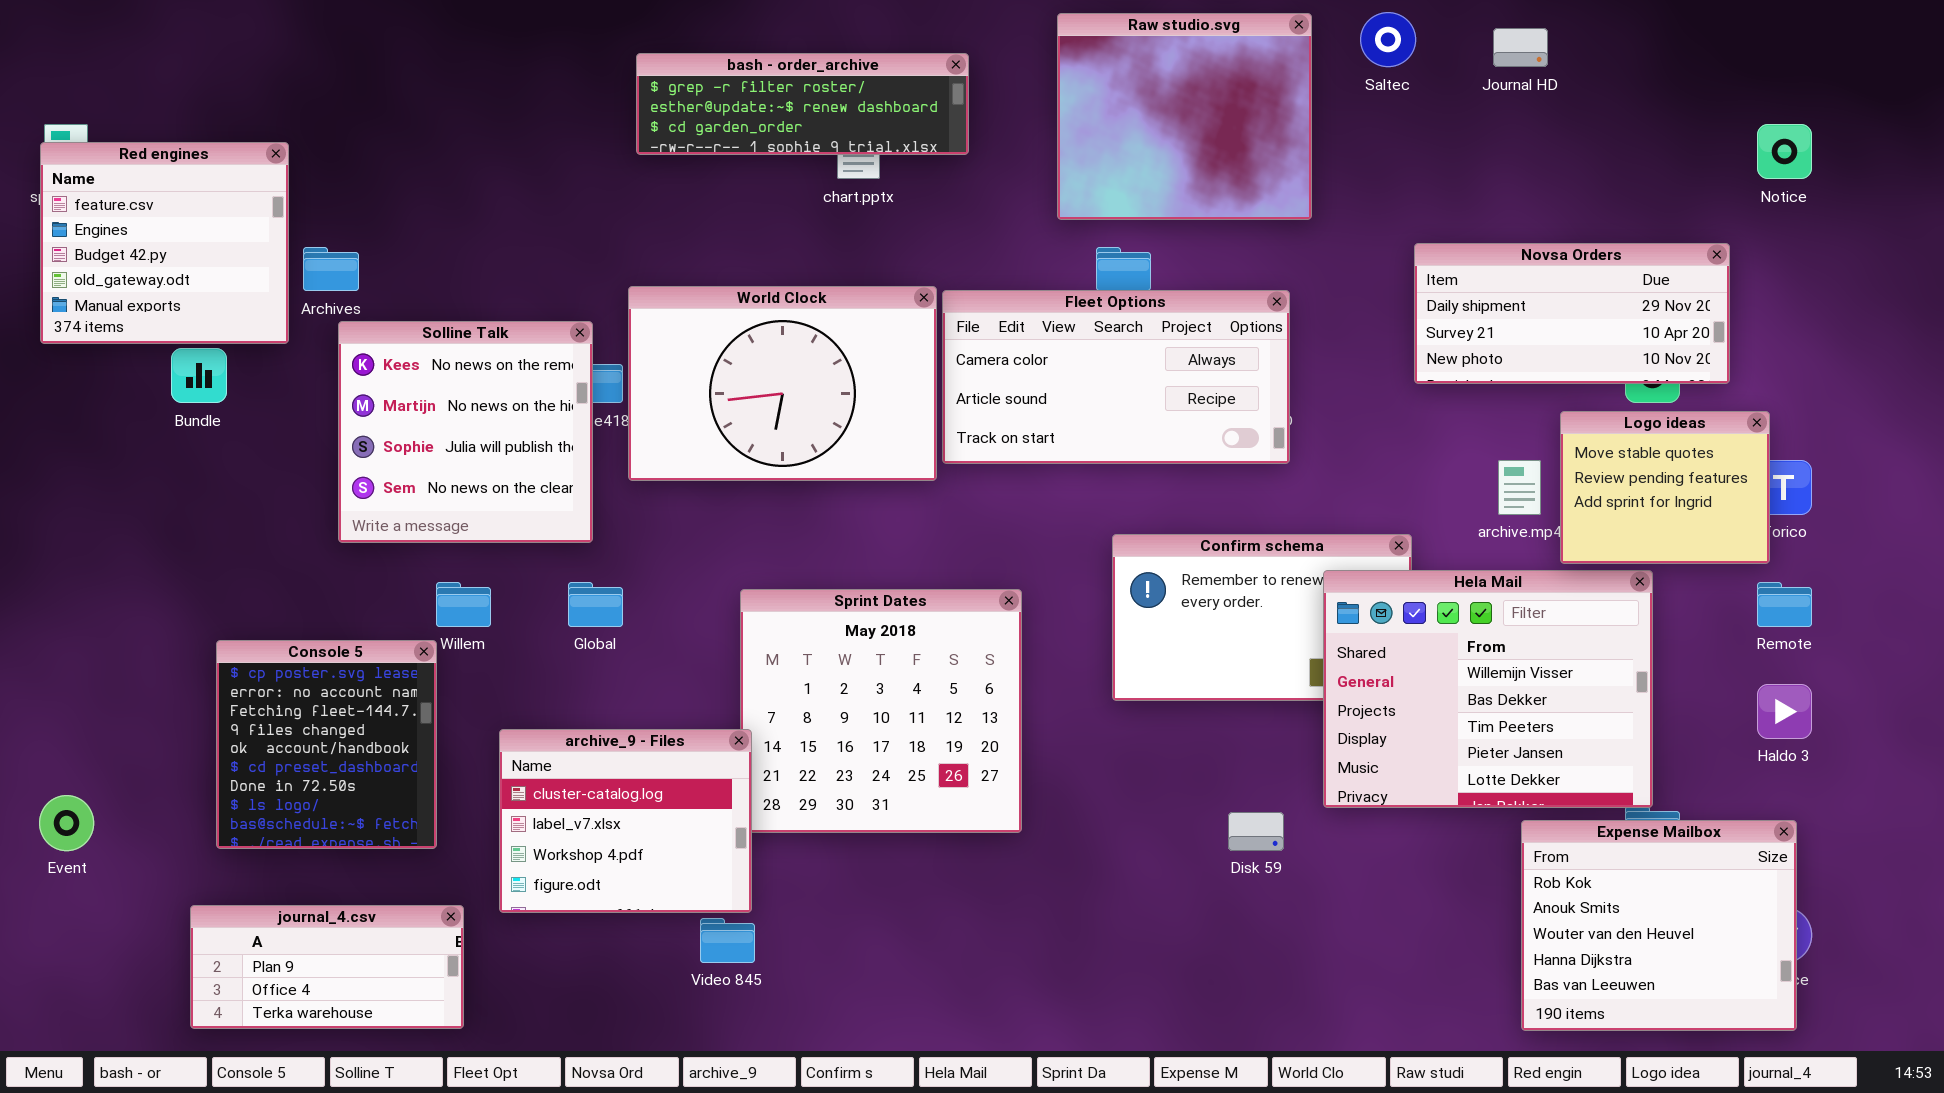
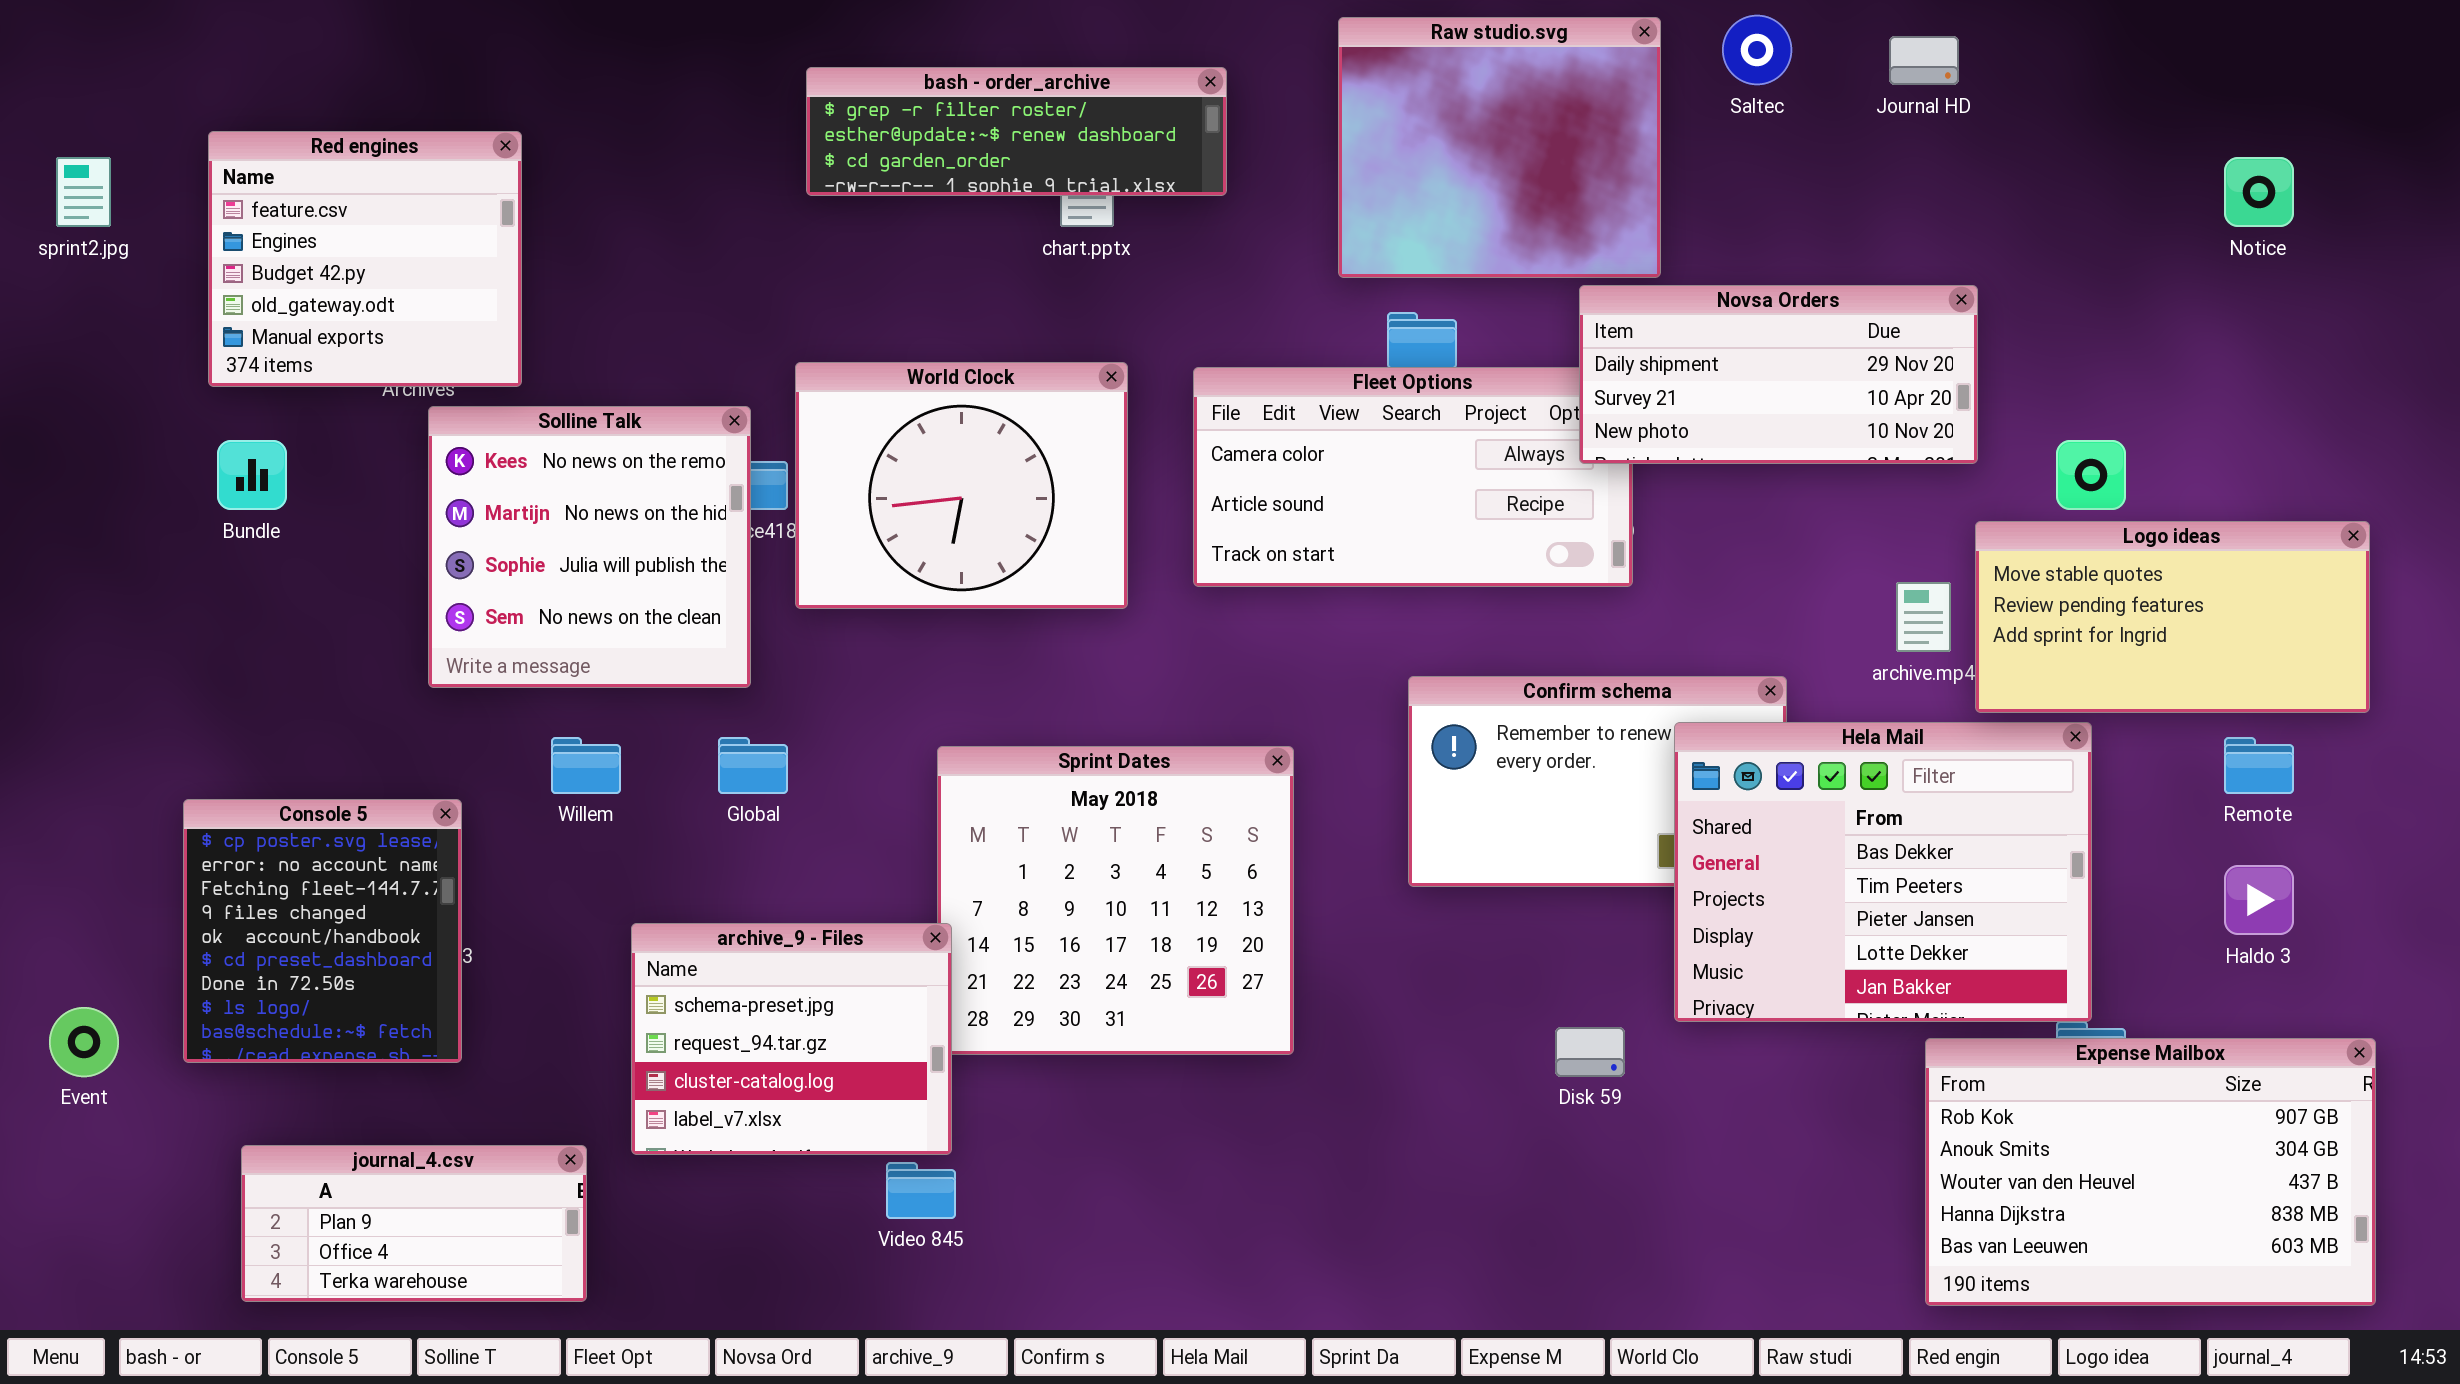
Red engines: [40,142,289,344] -> [208,131,522,387], moved
Novsa Orders: [1414,243,1730,384] -> [1579,285,1978,464], moved
World Clock: [628,286,937,481] -> [795,362,1128,609], resized
Logo ideas: [1560,411,1770,564] -> [1975,521,2370,713], resized
Hela Mail: [1323,570,1653,808] -> [1674,722,2092,1022], scrolled down 1 row
Console 5: [216,640,437,849] -> [183,799,462,1063], moved
archive_9 - Files: [499,729,752,913] -> [631,923,952,1155], scrolled up 2 rows
Expense Mailbox: [1521,820,1797,1031] -> [1925,1038,2376,1306], resized

